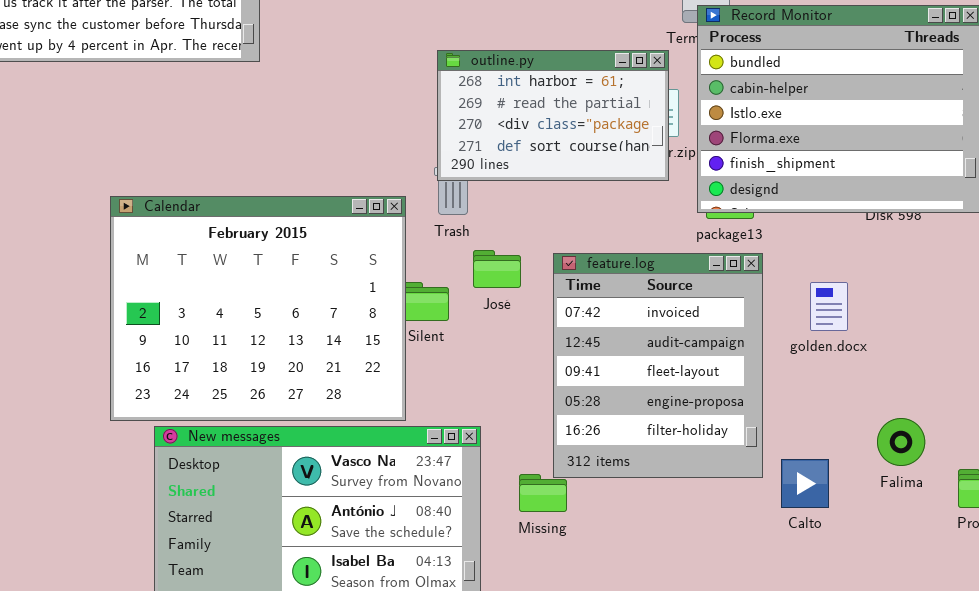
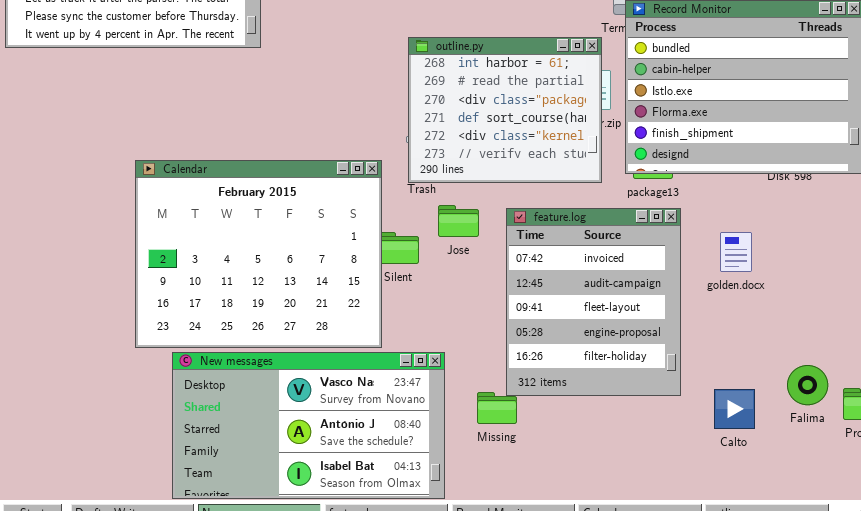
outline.py: [437,50,669,181] -> [408,37,602,183], resized
Falima: [877,418,925,466] -> [787,365,828,405], moved
Calto: [781,459,829,508] -> [714,389,755,429], moved

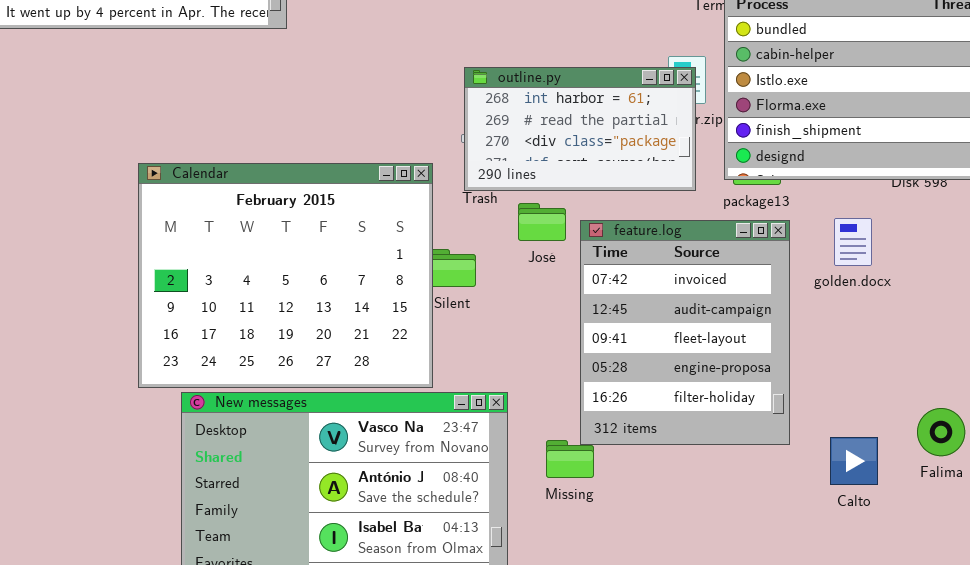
outline.py: [408,37,602,183] -> [464,67,696,191], resized
José: [438,205,479,237] -> [518,203,566,241], moved
golden.docx: [720,232,752,272] -> [834,218,872,266], moved

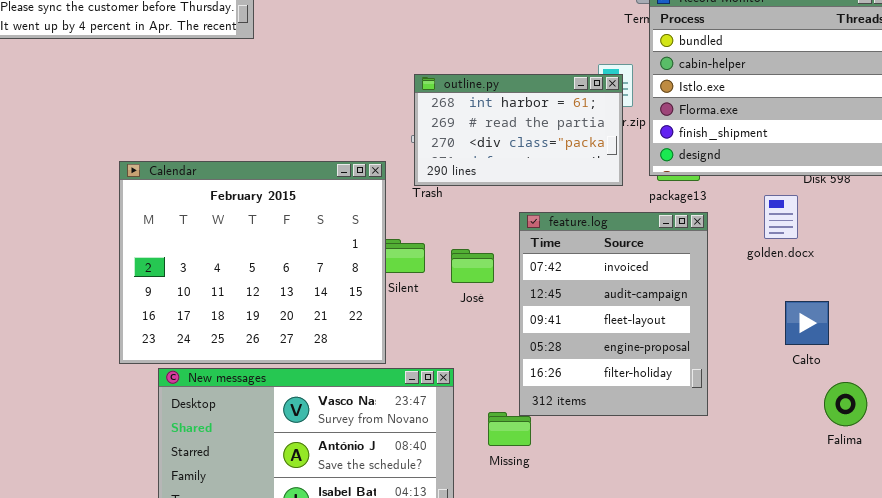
José: [518,203,566,241] -> [451,249,494,283], moved
golden.docx: [834,218,872,266] -> [764,195,798,239], moved
Calto: [830,437,878,485] -> [785,301,829,345], moved

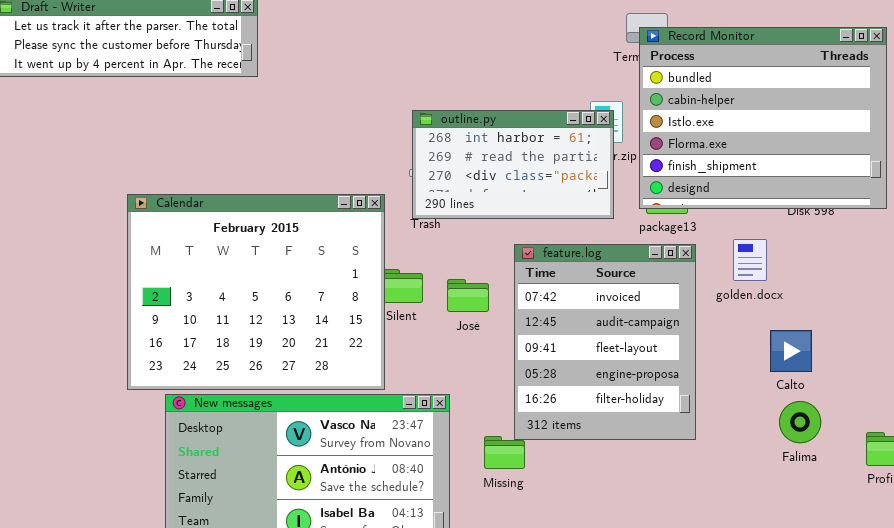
golden.docx: [764,195,798,239] -> [733,239,767,281], moved
Falima: [824,382,867,426] -> [779,401,821,443], moved

